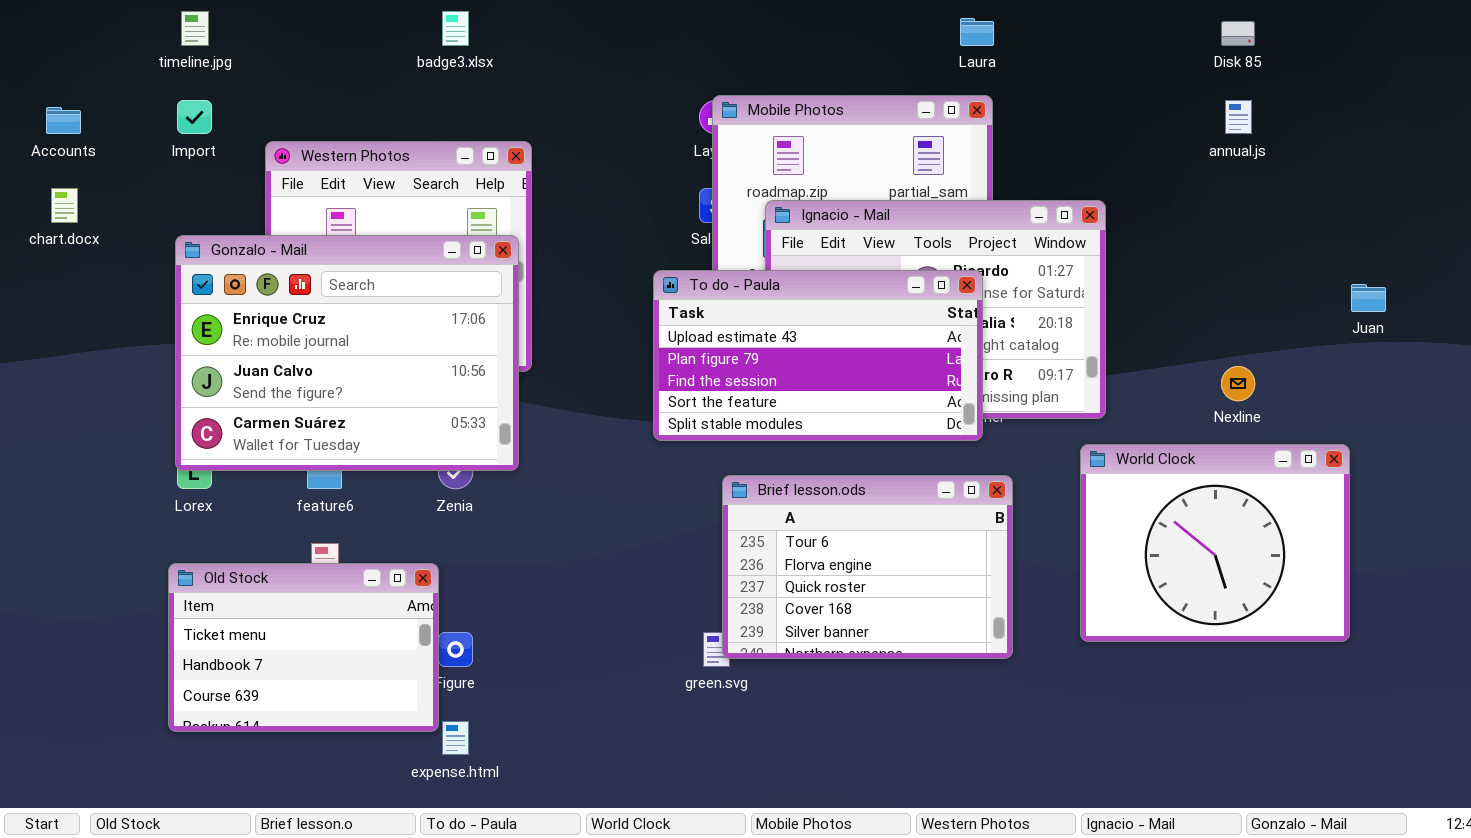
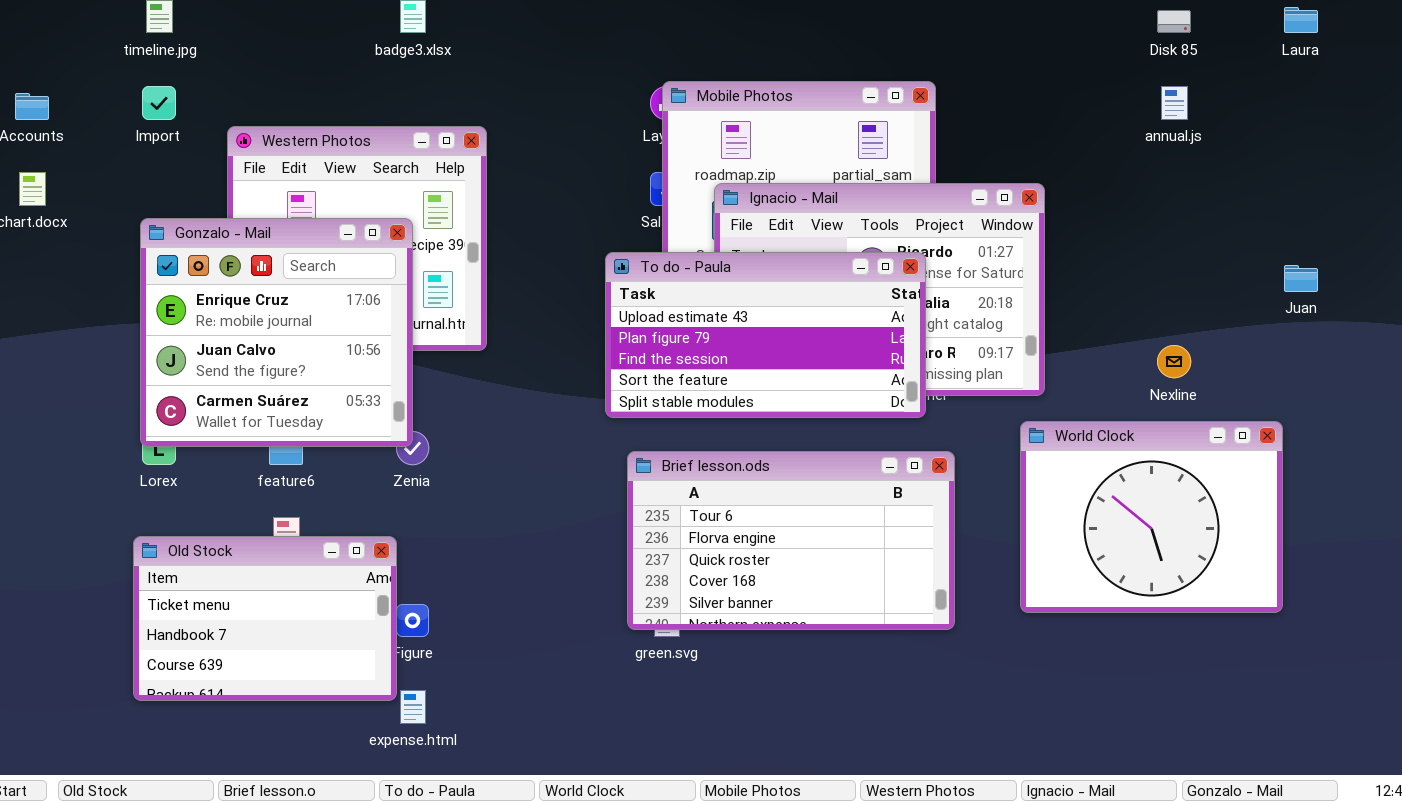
Laura: [960,18,994,46] -> [1284,7,1318,33], moved
Gonzalo - Mail: [175,235,519,471] -> [140,218,413,447], resized
Brief lesson.ods: [722,475,1013,659] -> [627,451,955,630], resized

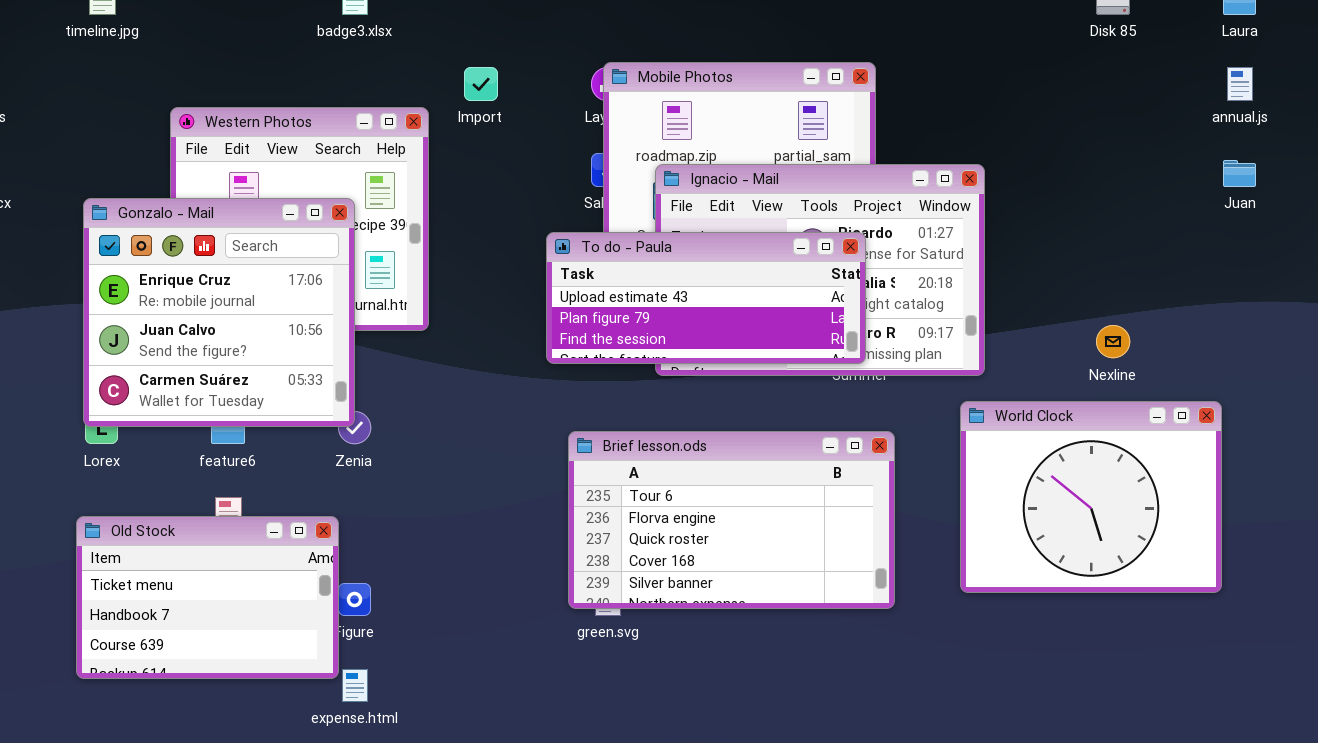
Import: [142,86,176,120] -> [464,67,498,101], moved
annual.js: [1161,86,1188,120] -> [1227,67,1253,101], moved
To do - Paula: [605,252,926,418] -> [546,232,866,364], resized
Juan: [1284,265,1318,292] -> [1223,160,1256,187], moved

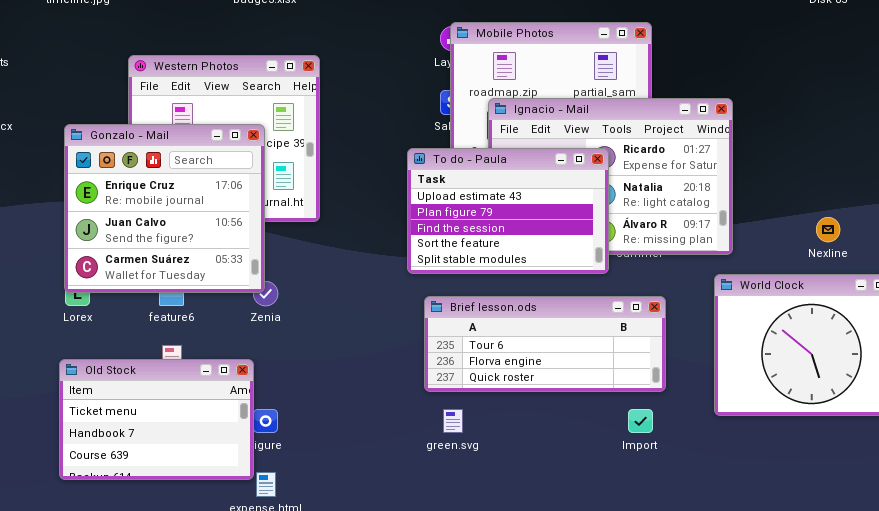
Import: [464,67,498,101] -> [628,409,653,433], moved
To do - Paula: [546,232,866,364] -> [407,148,609,274], resized
Brief lesson.ods: [568,431,895,609] -> [424,296,666,392], resized

